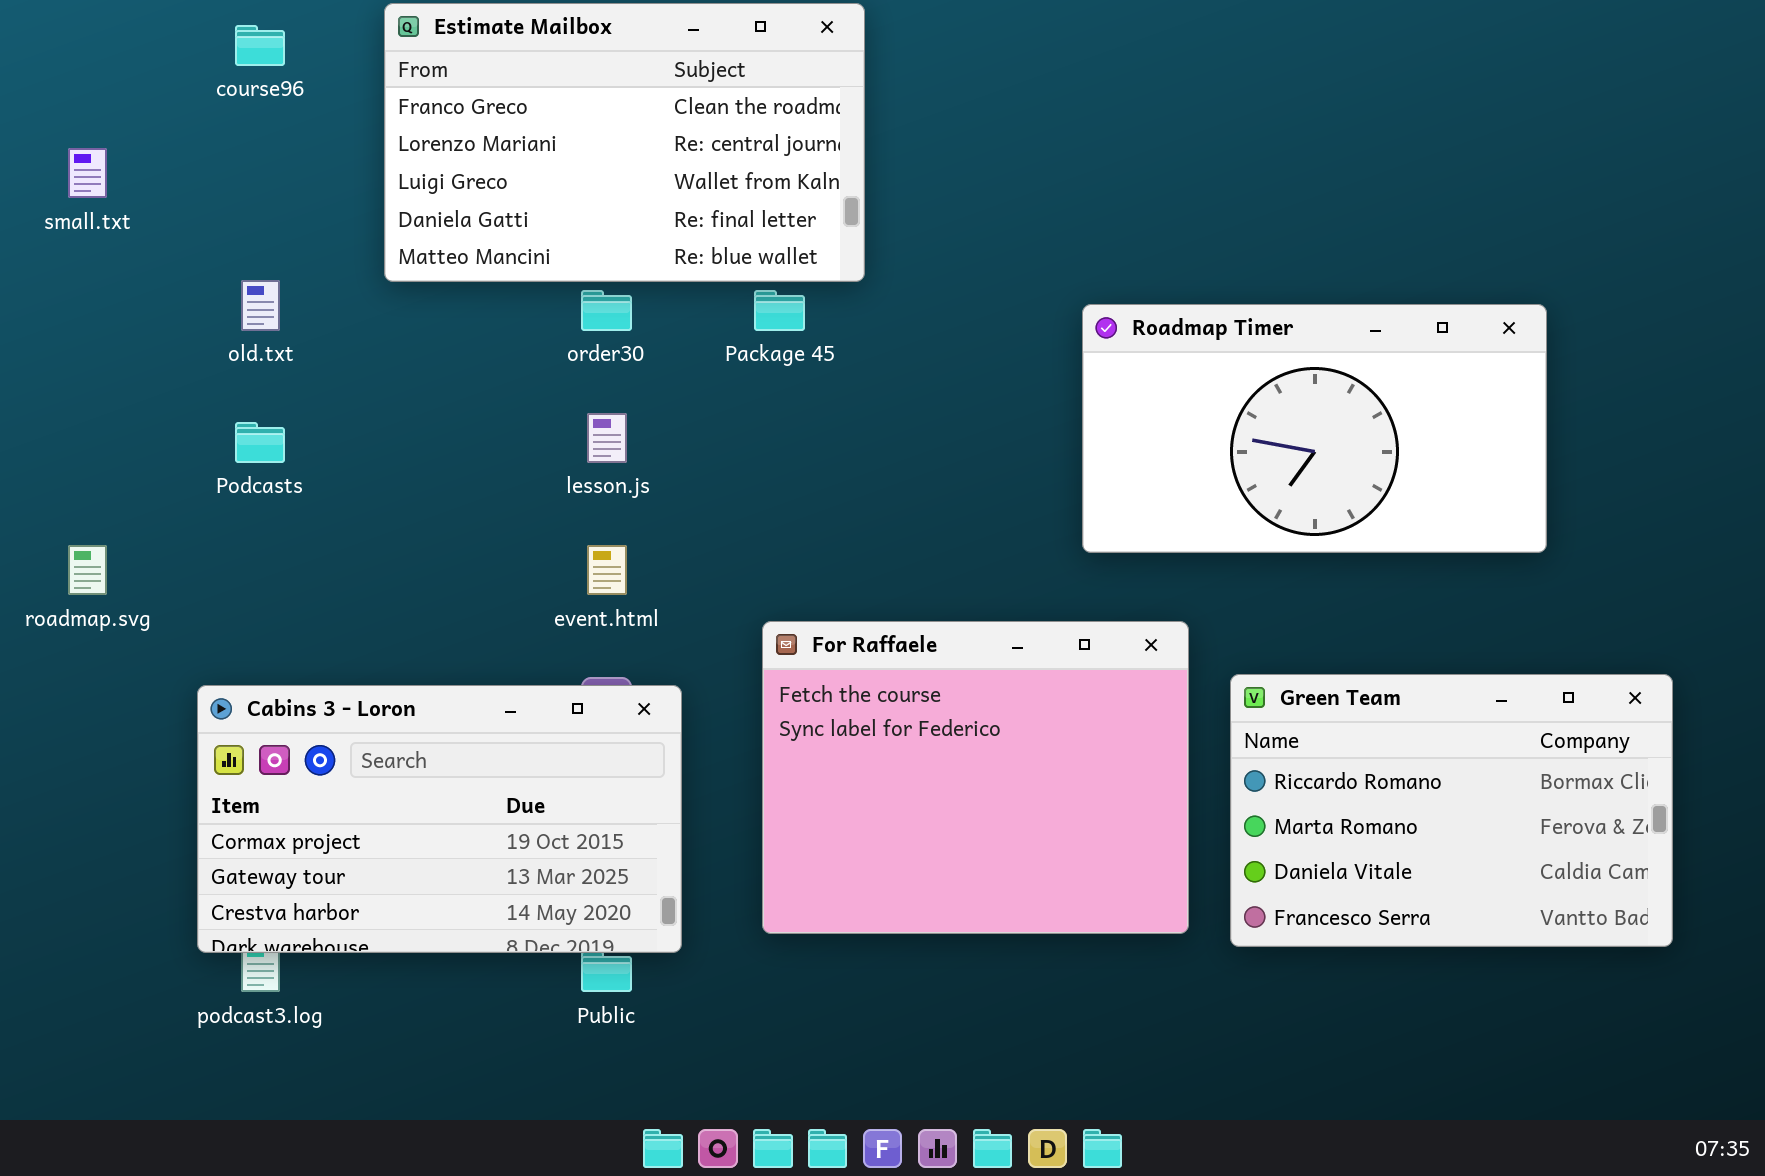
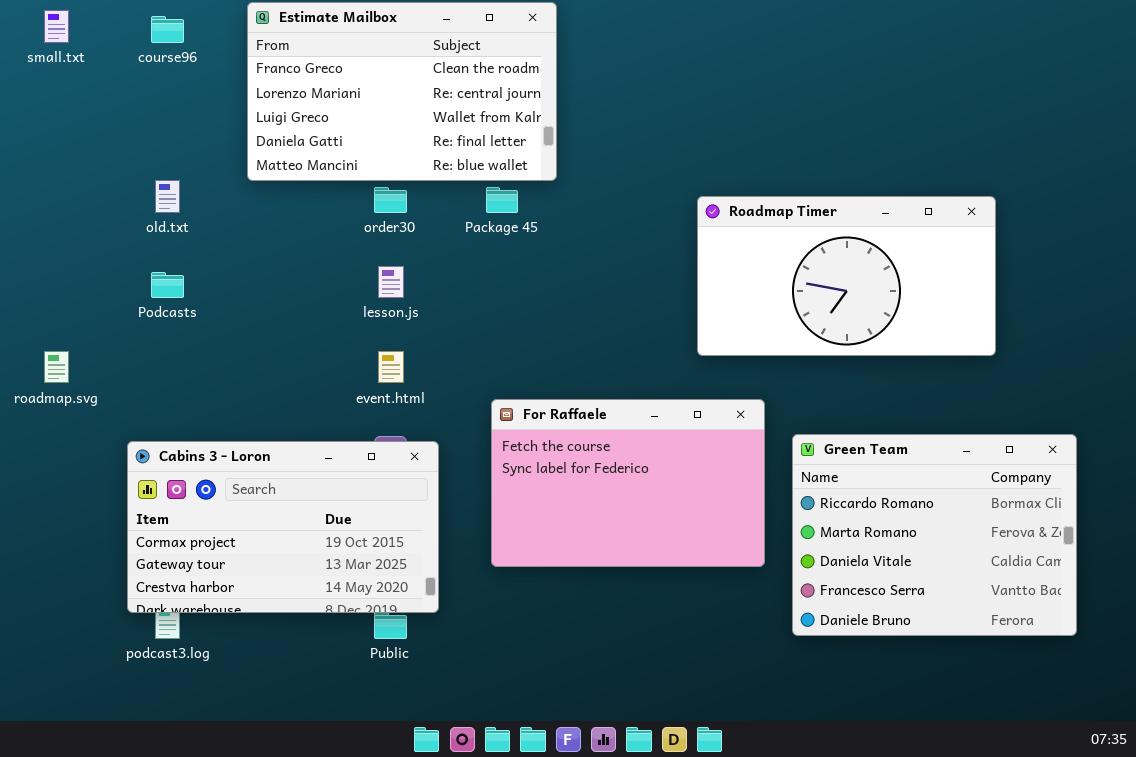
small.txt: [68,148,107,198] -> [44,10,69,43], moved
For Raffaele: [762,621,1189,934] -> [491,399,765,567], resized
Green Team: [1230,674,1673,947] -> [792,434,1077,636], resized

